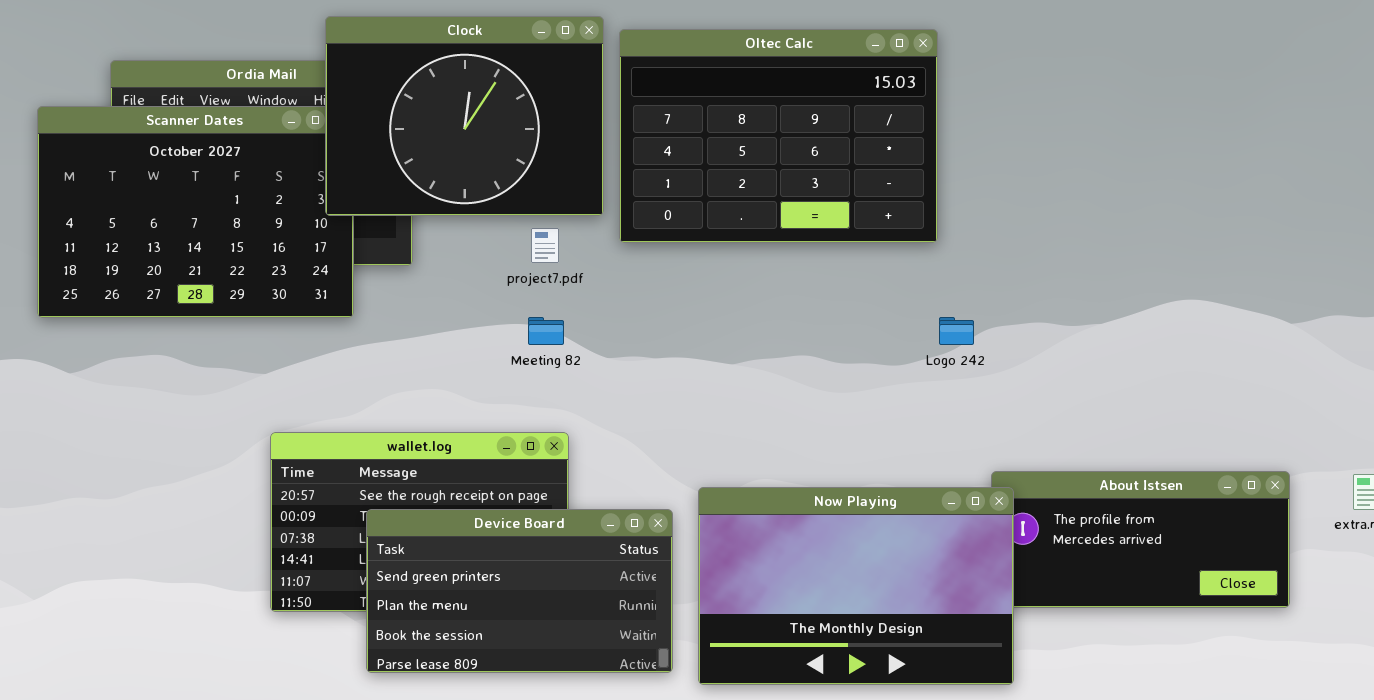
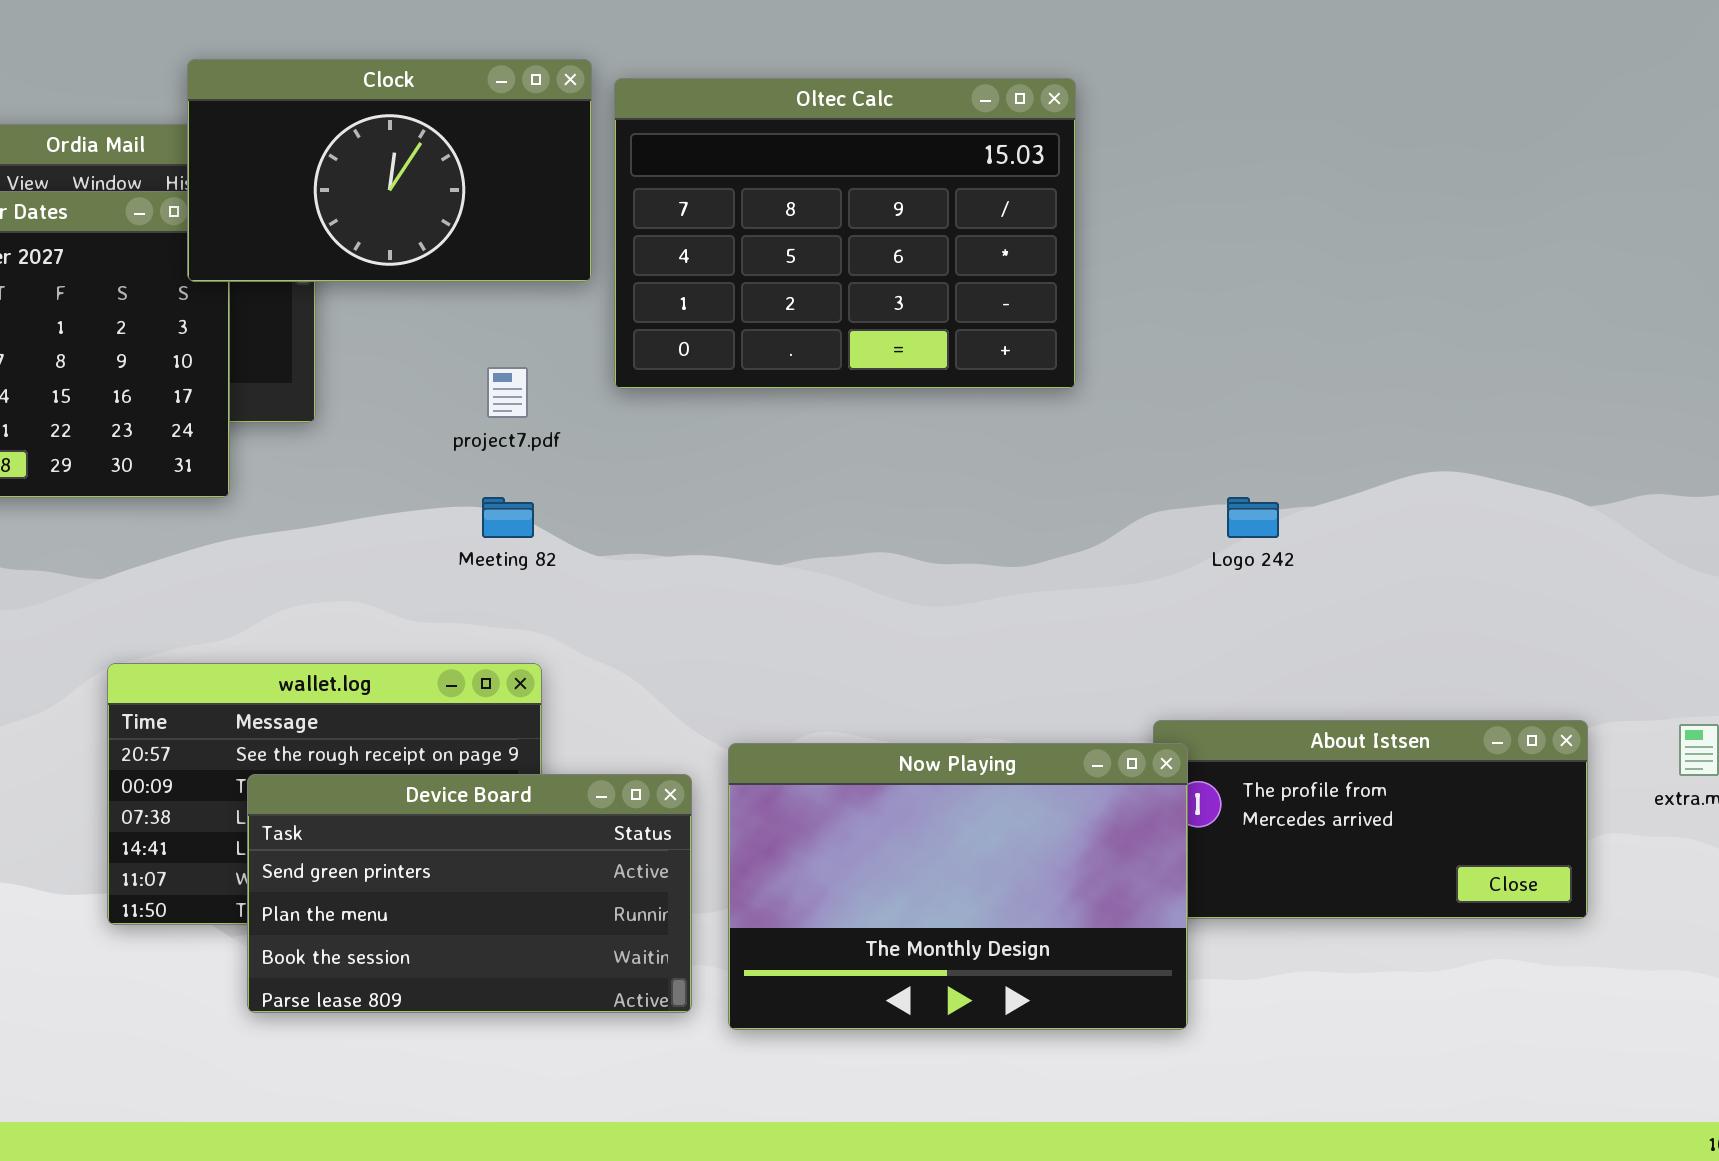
Clock: [325,16,604,216] -> [187,59,592,282], resized
Logo 242: [939,317,974,345] -> [1227,497,1279,538], moved

